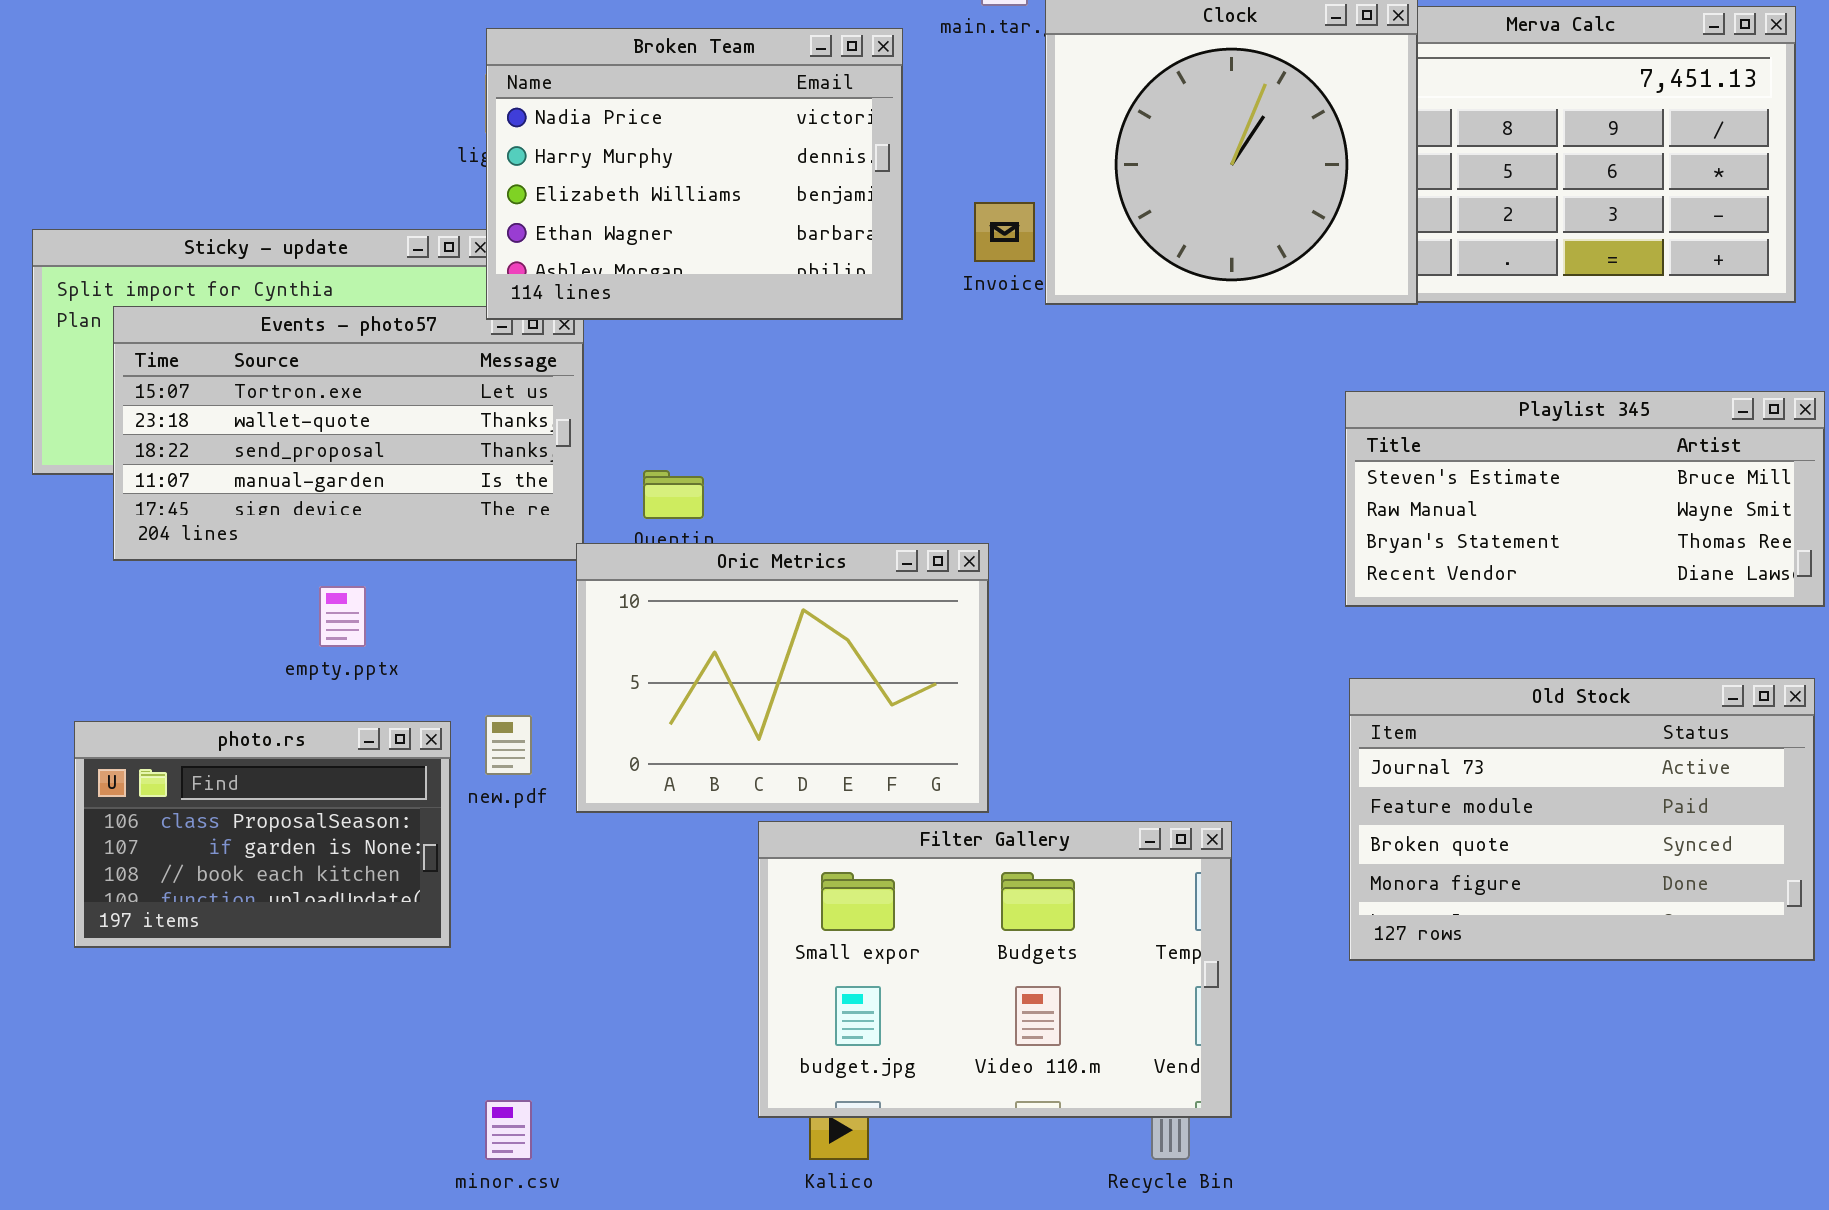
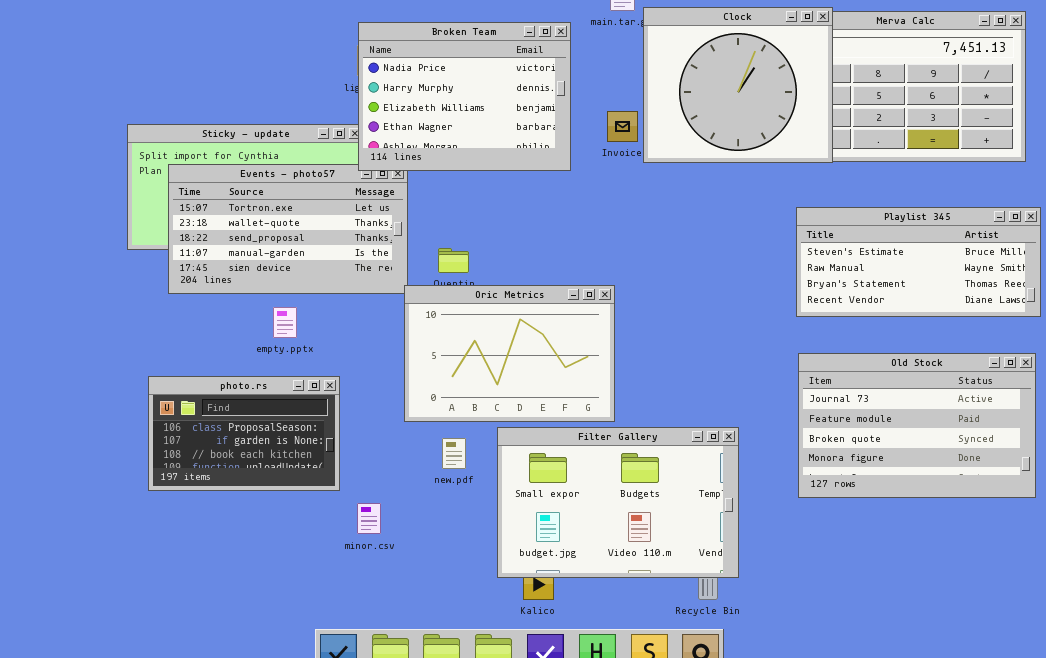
new.pdf: [485,715,532,775] -> [442,438,466,469], moved
minor.csv: [485,1100,532,1160] -> [357,503,381,534], moved

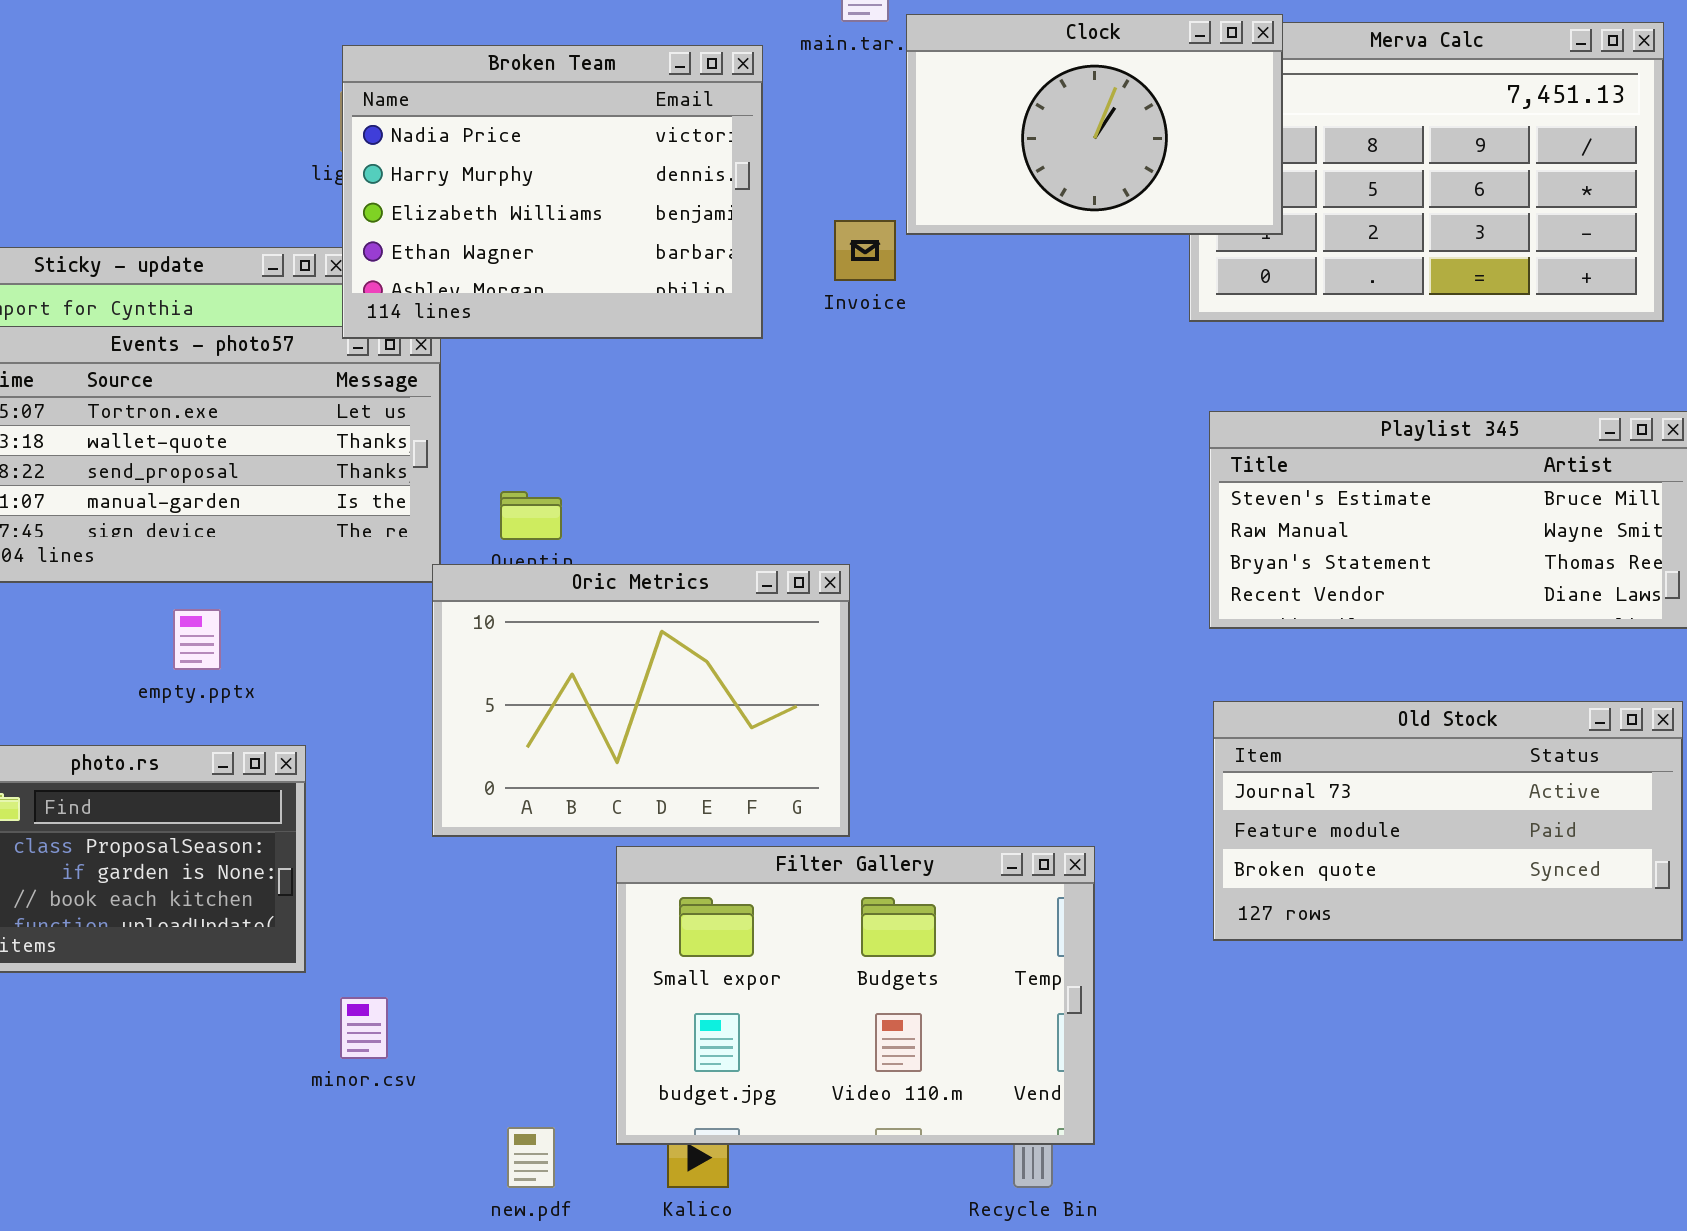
Clock: [643,7,833,163] -> [906,14,1283,235], resized
Old Stock: [798,353,1036,498] -> [1213,701,1683,941], resized
new.pdf: [442,438,466,469] -> [507,1127,555,1188], moved

